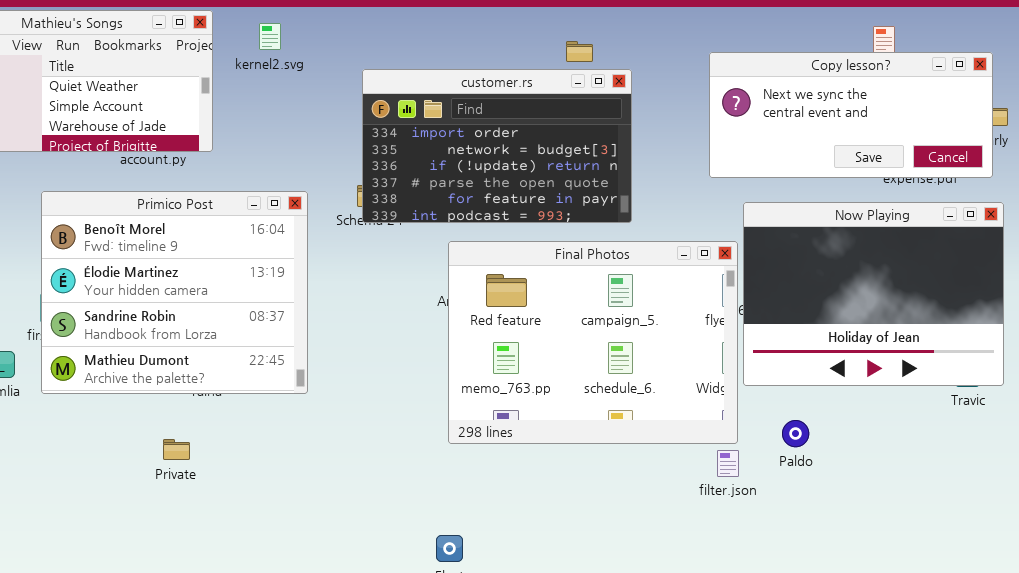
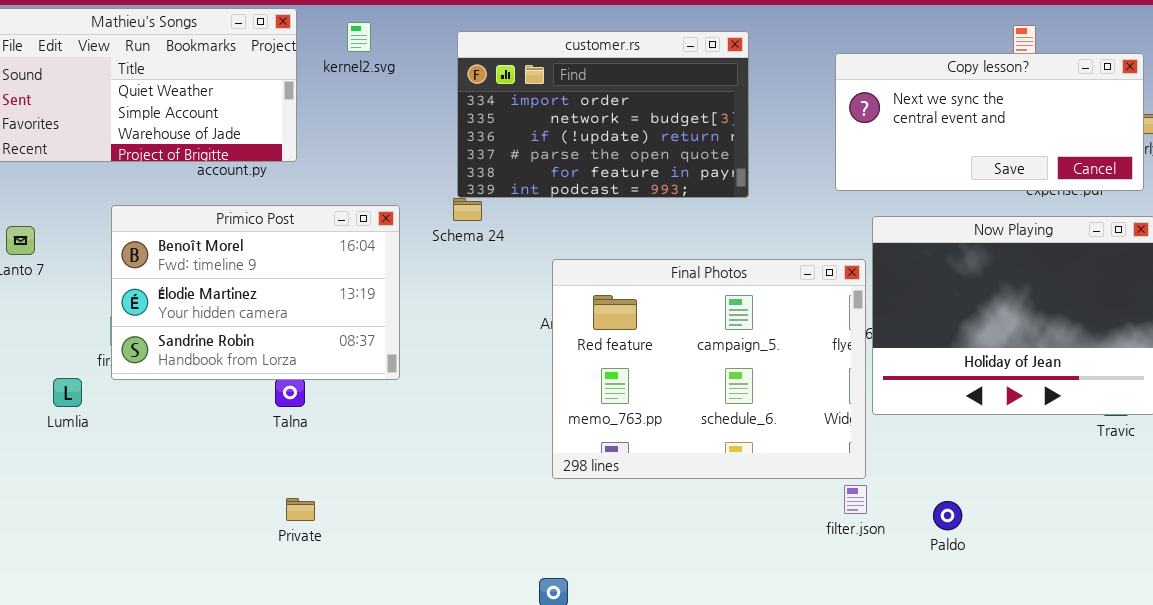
customer.rs: [362,69,632,223] -> [457,31,749,198], moved
Primico Post: [41,191,308,394] -> [111,205,400,380], resized
Paldo: [782,420,809,447] -> [933,501,962,530], moved
Private: [163,439,190,460] -> [286,498,315,521], moved

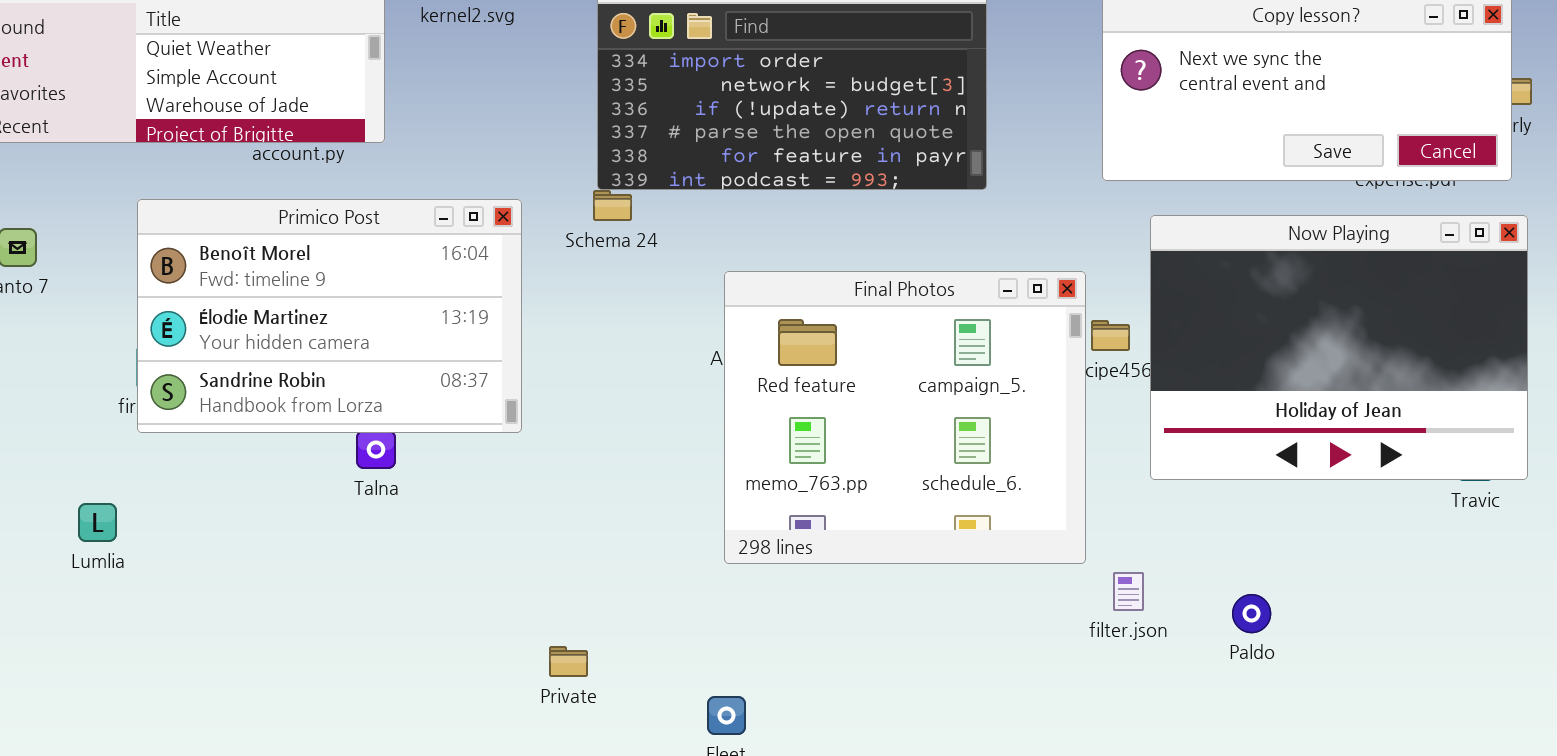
Final Photos: [552,259,866,479] -> [724,271,1086,564], resized
Lumlia: [53,378,82,407] -> [78,503,117,542], moved
Private: [286,498,315,521] -> [549,646,588,677], moved

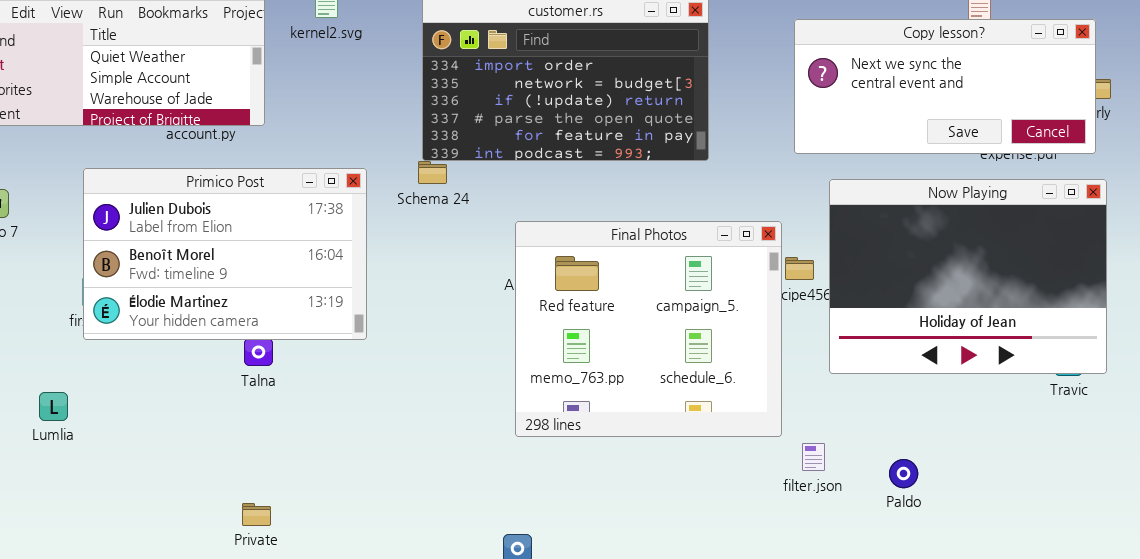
Primico Post: [137,199,522,433] -> [83,168,367,340], scrolled up 1 row
Private: [549,646,588,677] -> [242,503,271,526], moved

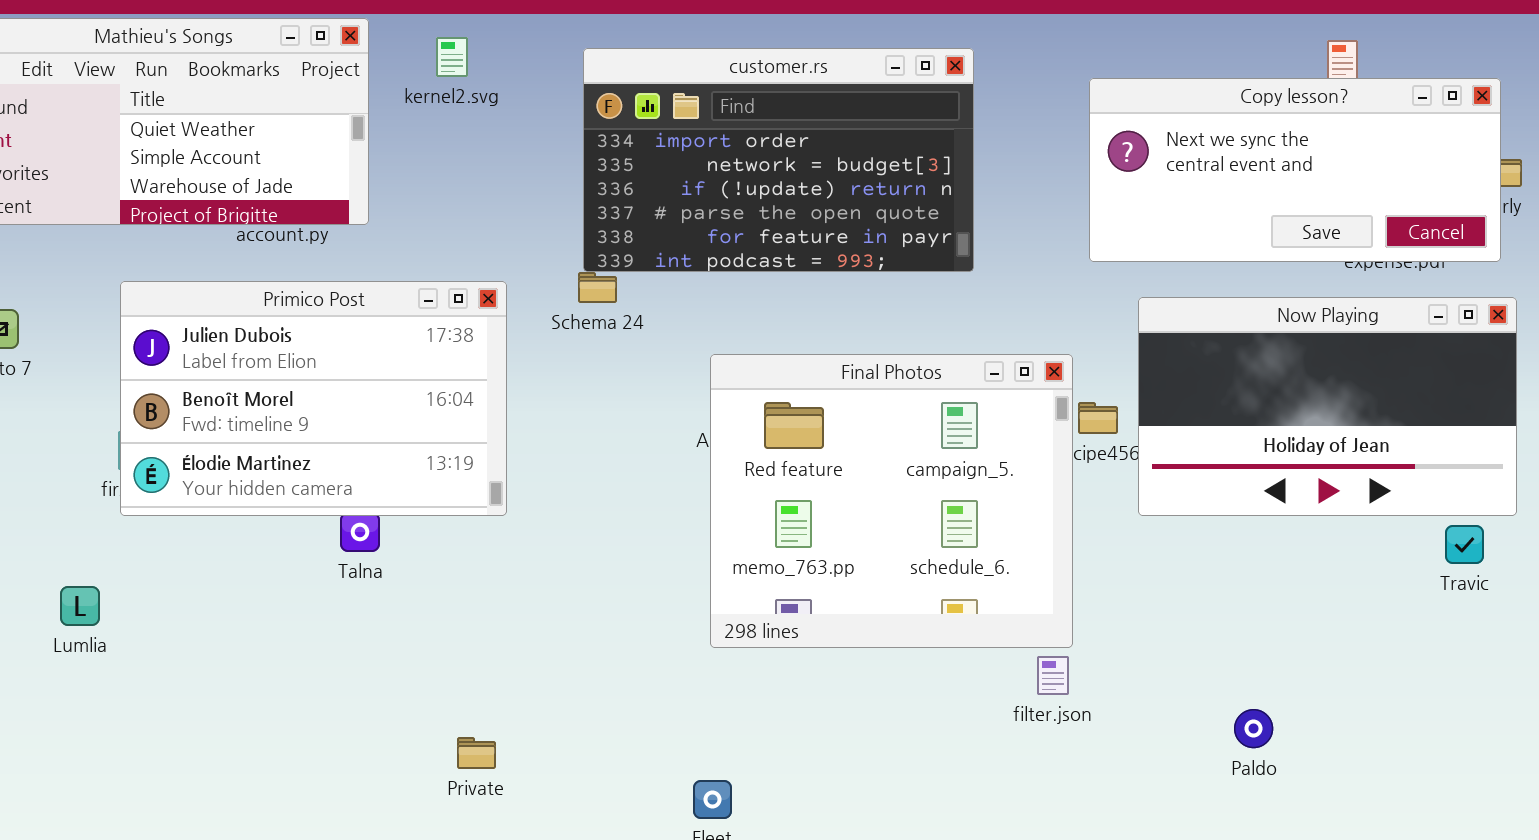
Now Playing: [829,179,1107,374] -> [1138,297,1517,516], resized
filter.json: [802,443,825,471] -> [1037,656,1069,695], moved
Paldo: [889,459,918,488] -> [1234,709,1273,748], moved
Private: [242,503,271,526] -> [457,737,496,769], moved

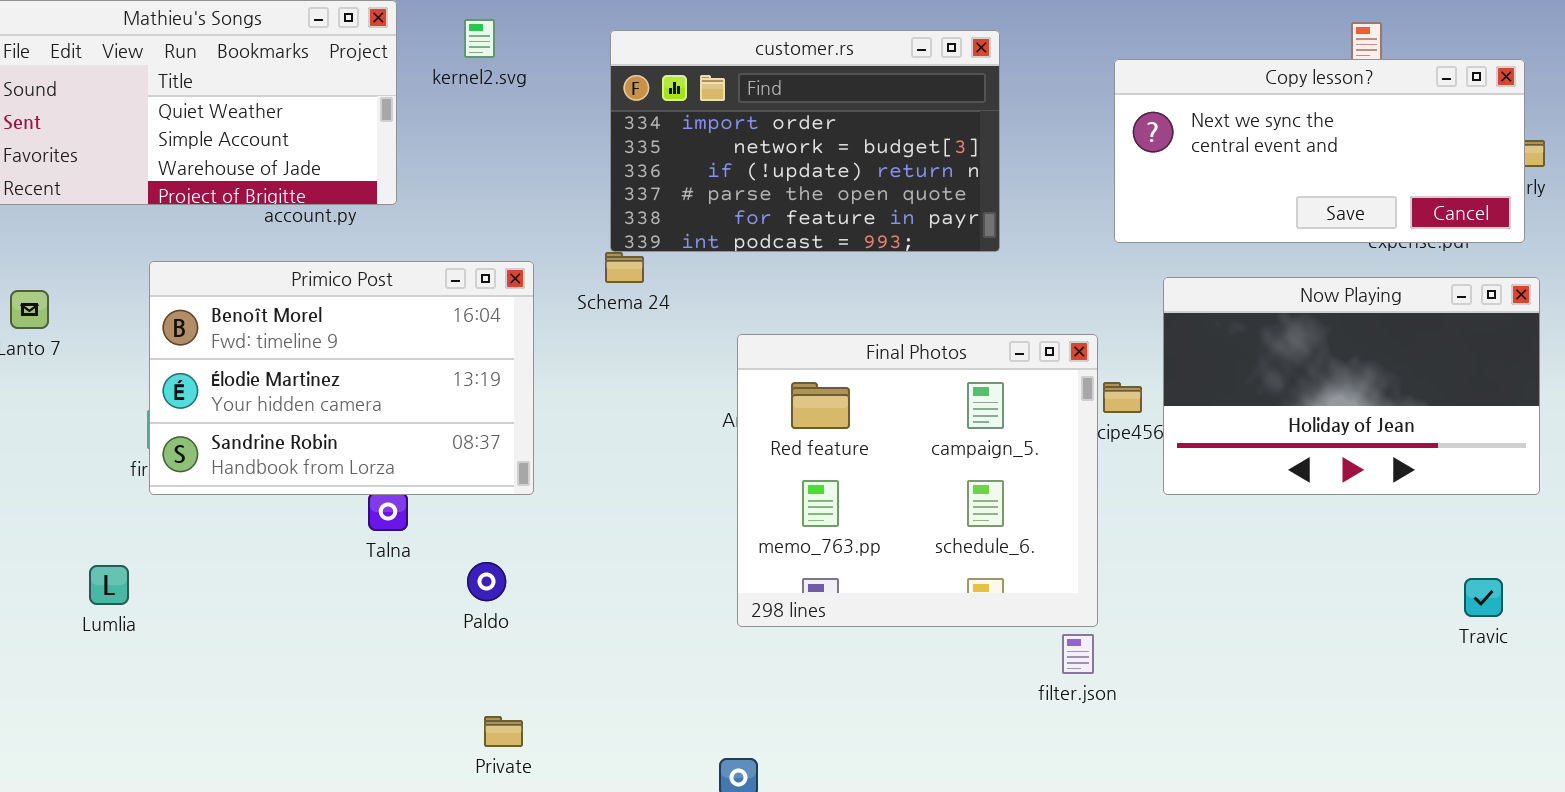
Primico Post: [120,281,507,516] -> [149,261,534,495], scrolled down 1 row
Travic: [1445,525,1484,564] -> [1464,578,1503,617], moved
Paldo: [1234,709,1273,748] -> [467,562,506,601], moved

